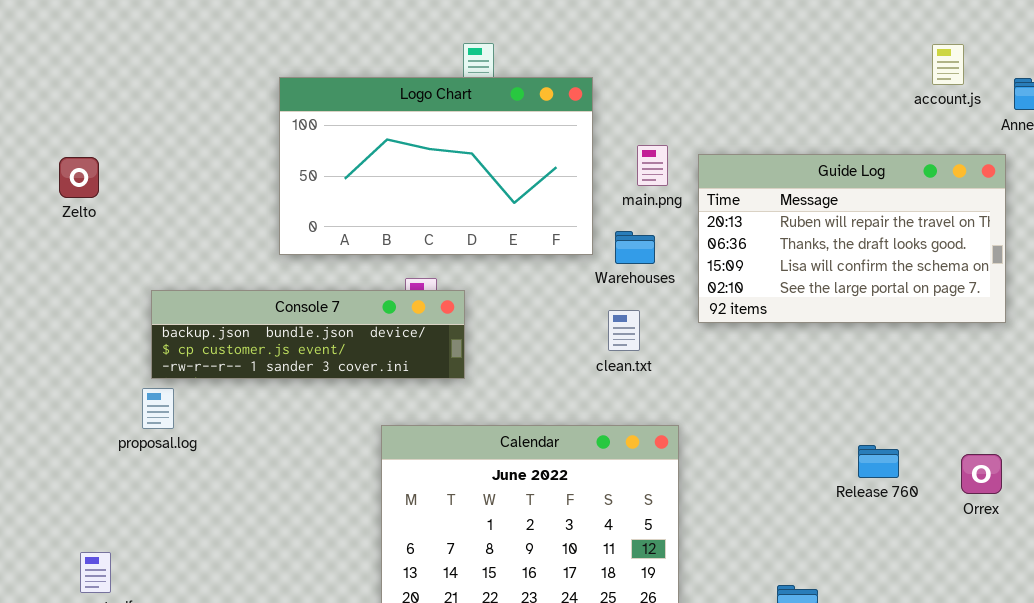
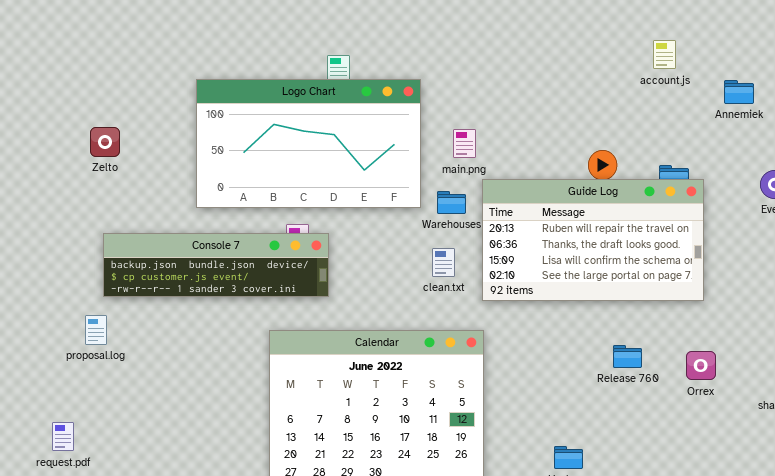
account.js: [932,44,964,85] -> [653,40,676,69], moved
Guide Log: [698,154,1006,323] -> [482,179,704,301], moved
Zelto: [59,157,99,198] -> [90,127,120,157], moved
proposal.log: [142,388,174,429] -> [85,315,107,345], moved

